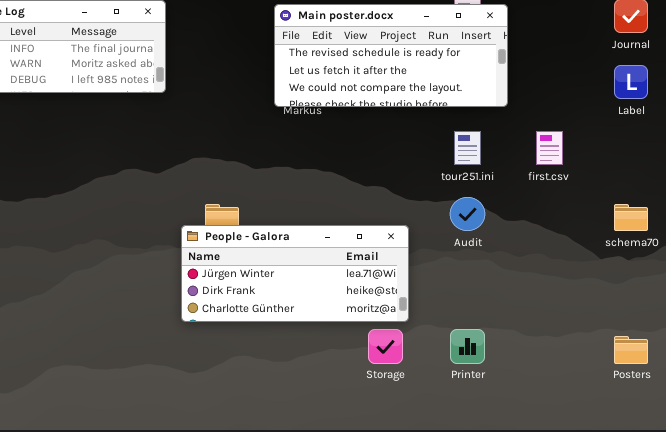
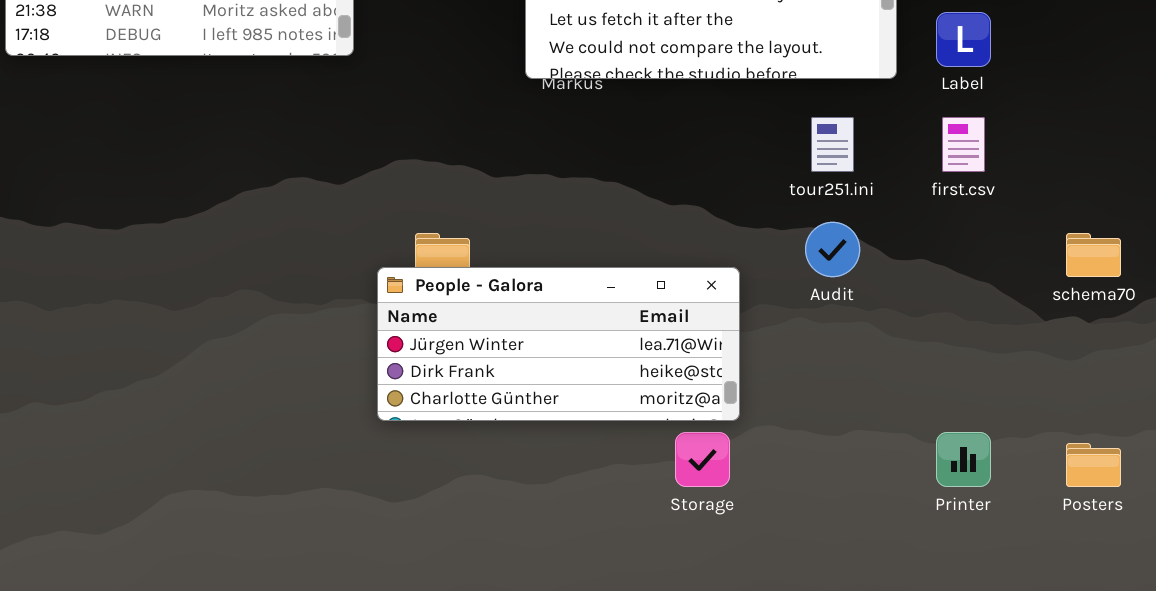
Label: [614,65,648,99] -> [936,12,991,67], moved
Printer: [450,329,485,364] -> [936,432,991,487], moved

